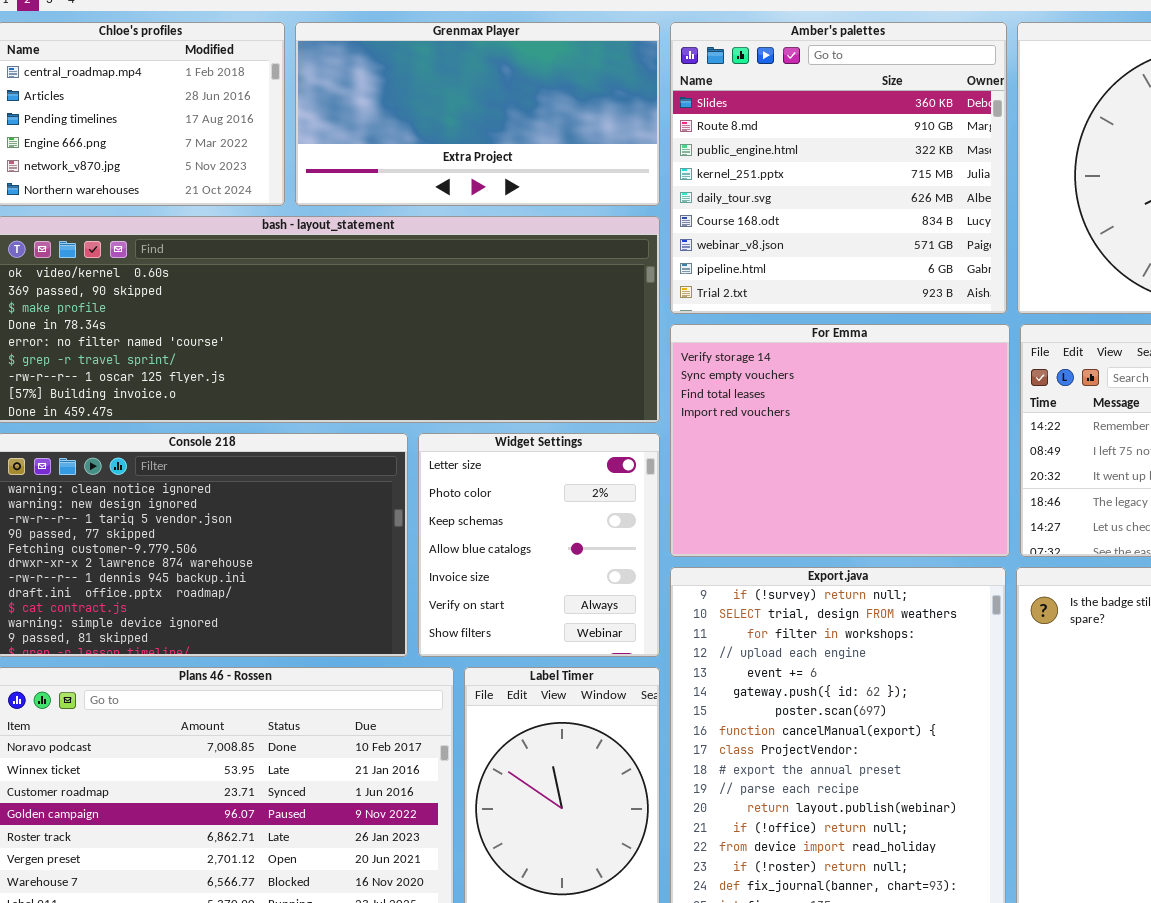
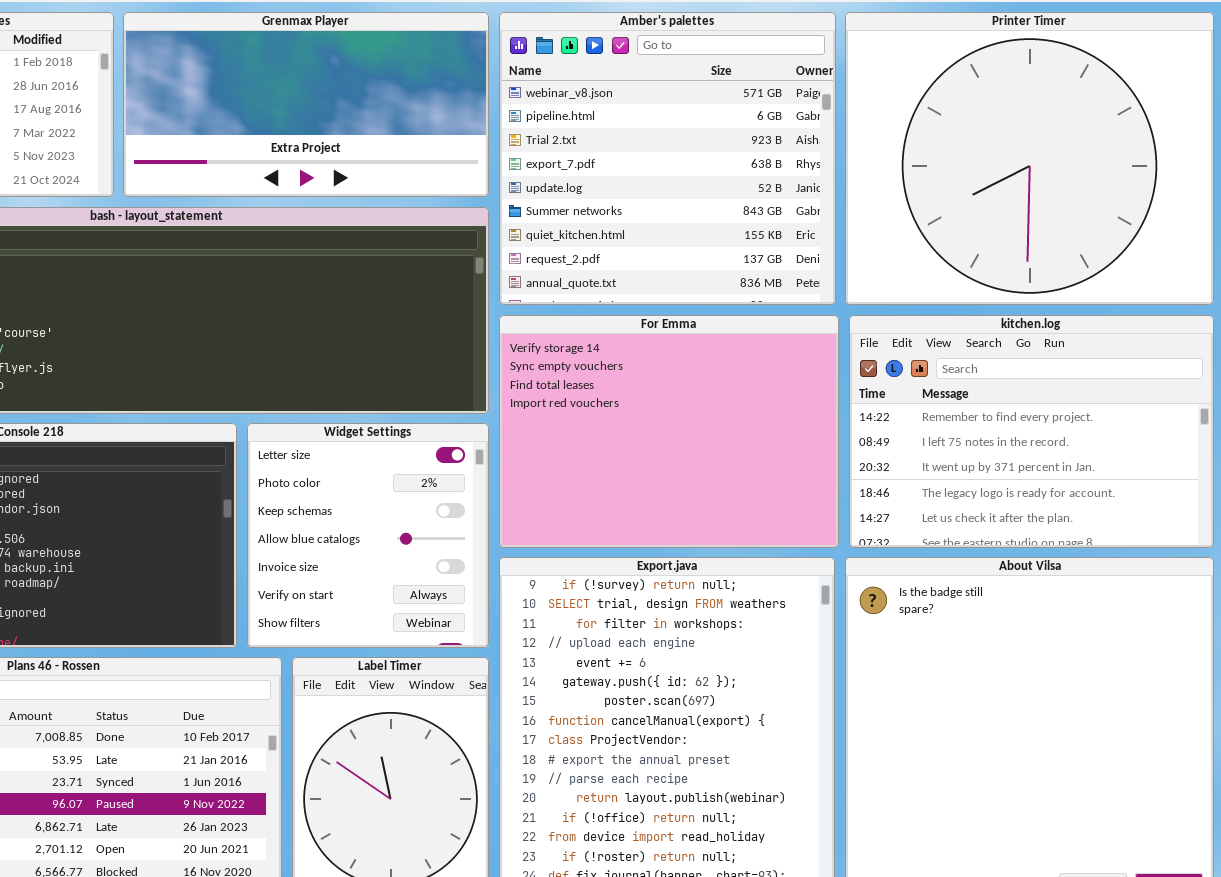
Amber's palettes: [670,22,1007,314] -> [499,12,836,305], scrolled down 6 rows

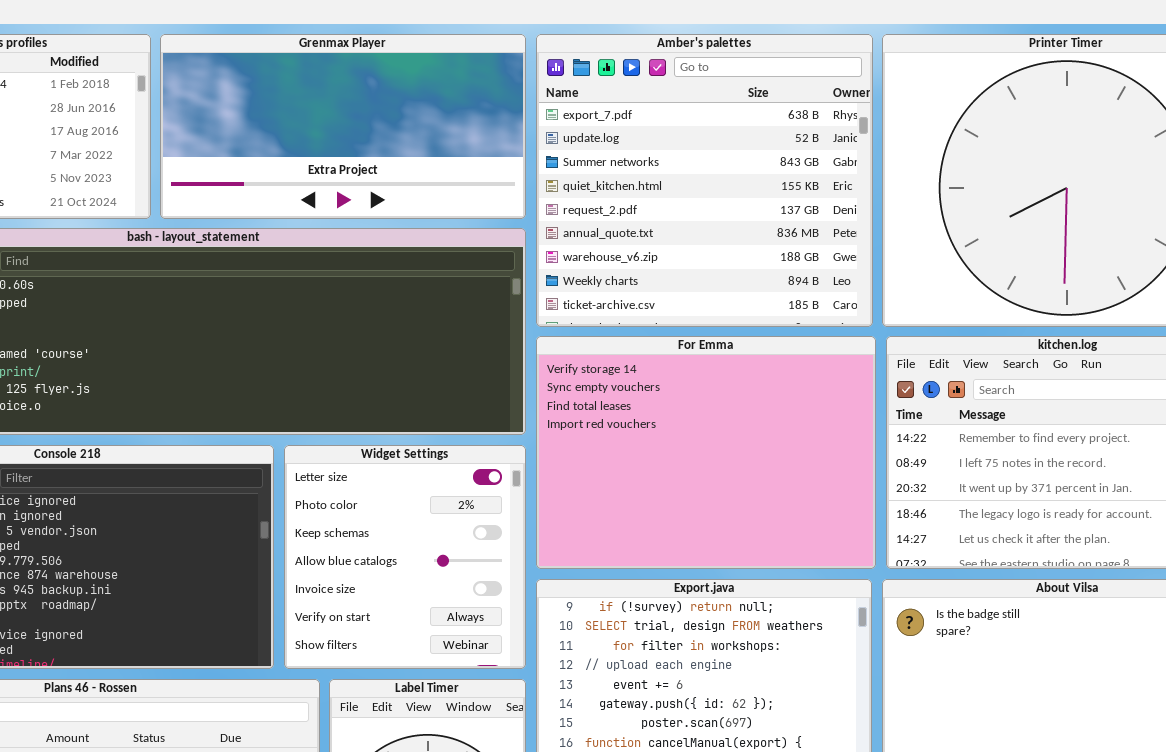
Amber's palettes: [499,12,836,305] -> [536,34,873,327], scrolled down 3 rows

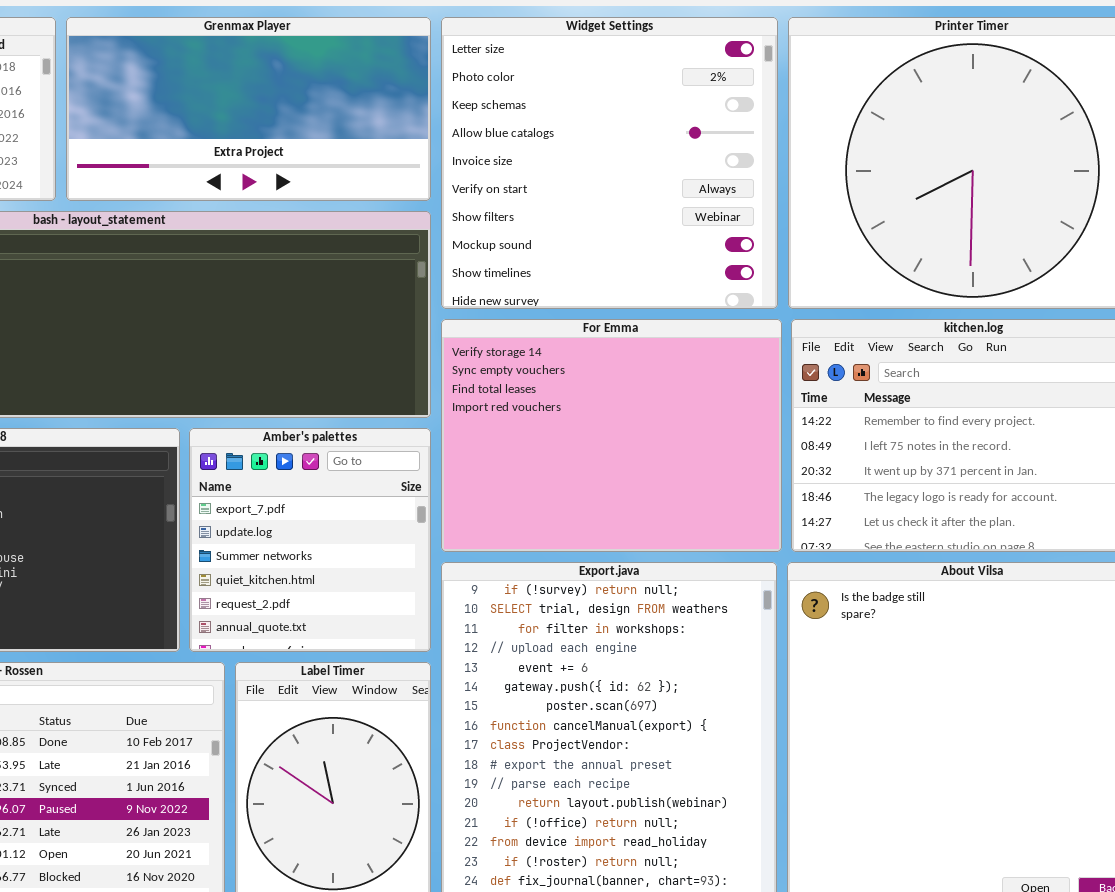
Amber's palettes: [536,34,873,327] -> [189,428,431,652], moved, resized
Widget Settings: [284,445,526,669] -> [441,17,778,309], moved, resized

